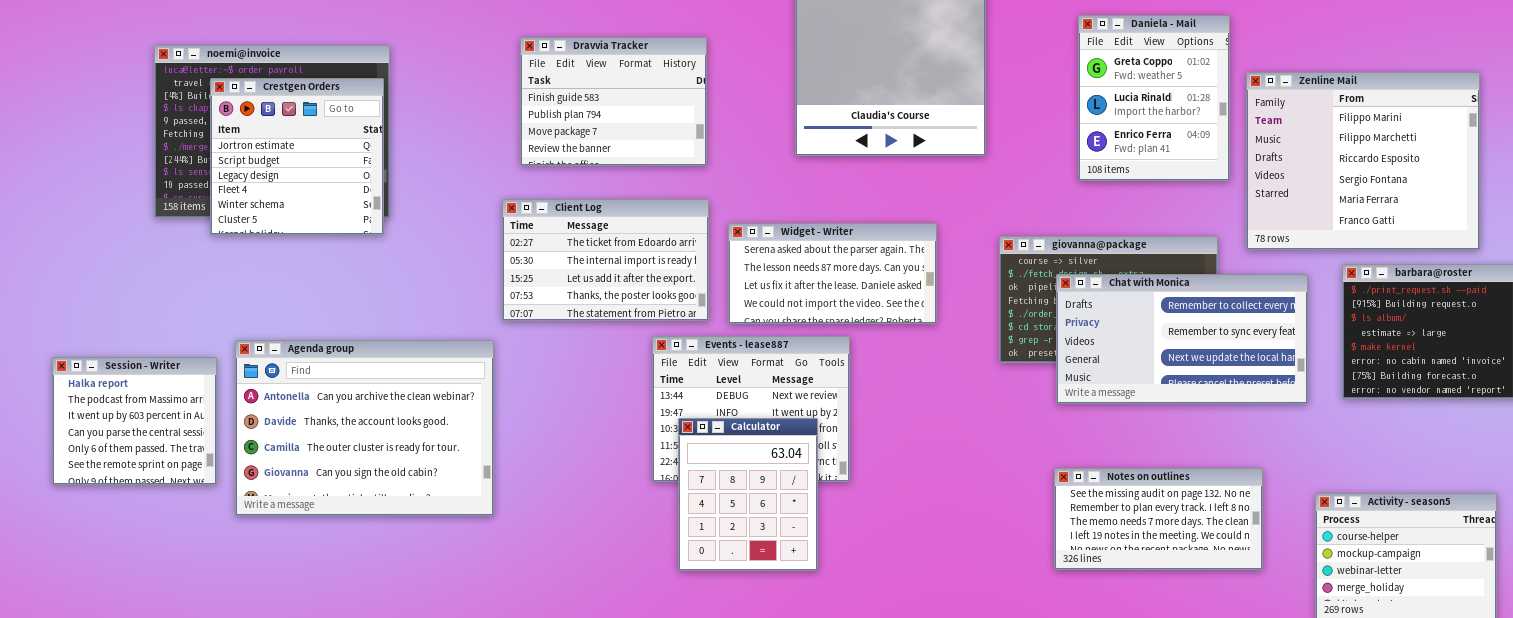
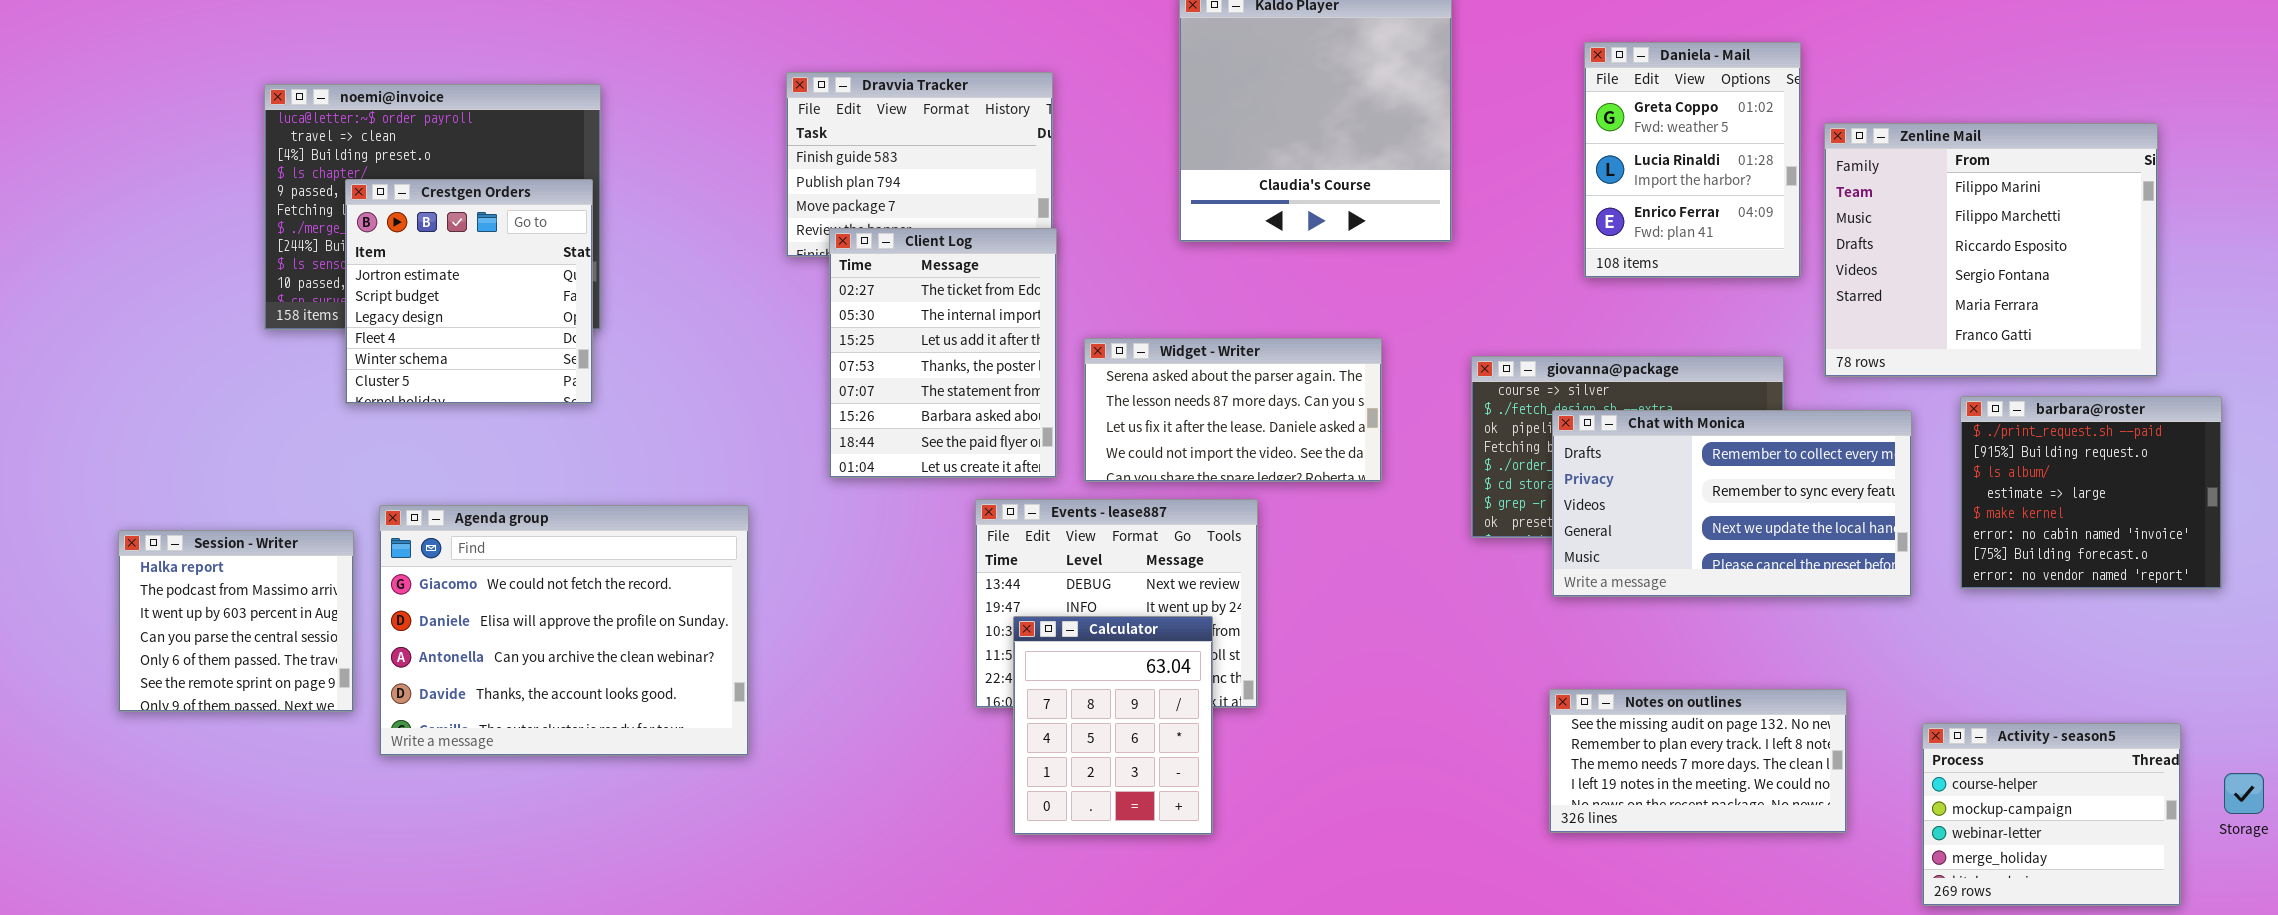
Crestgen Orders: [210,78,384,235] -> [345,179,593,404], moved
Client Log: [502,199,709,321] -> [829,228,1057,478], resized
Agenda group: [235,340,494,516] -> [379,505,749,756], scrolled up 2 rows

